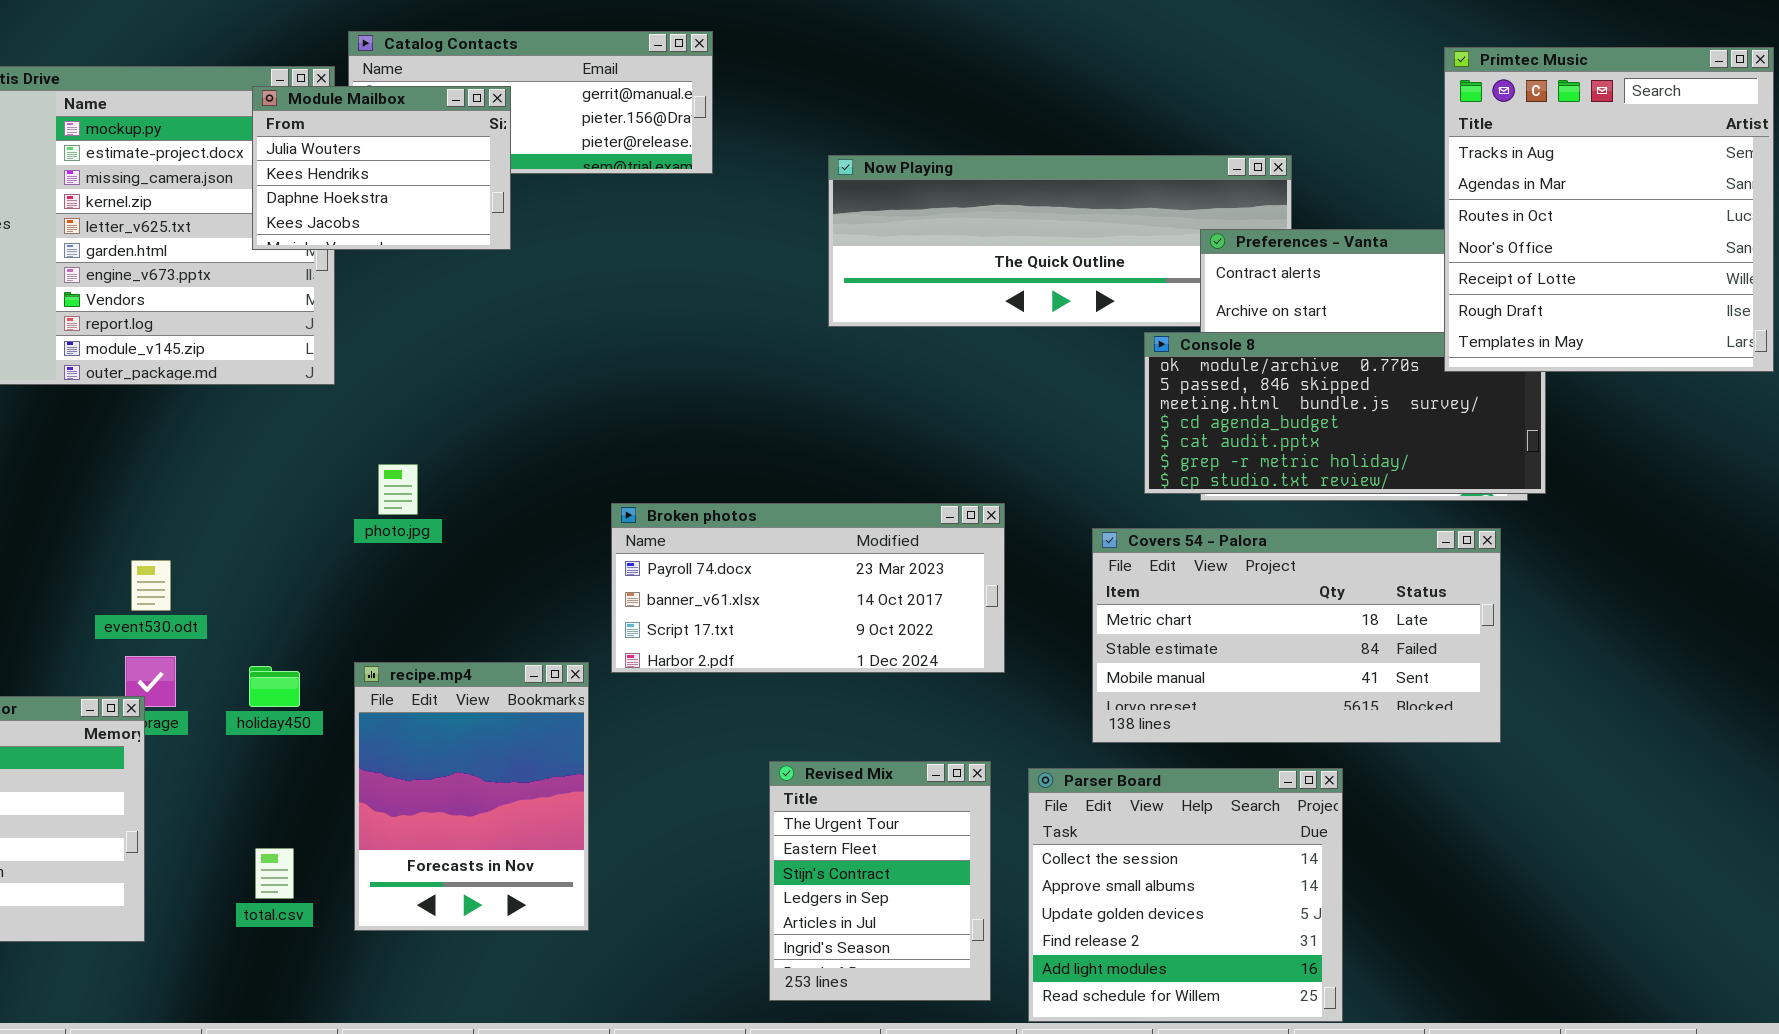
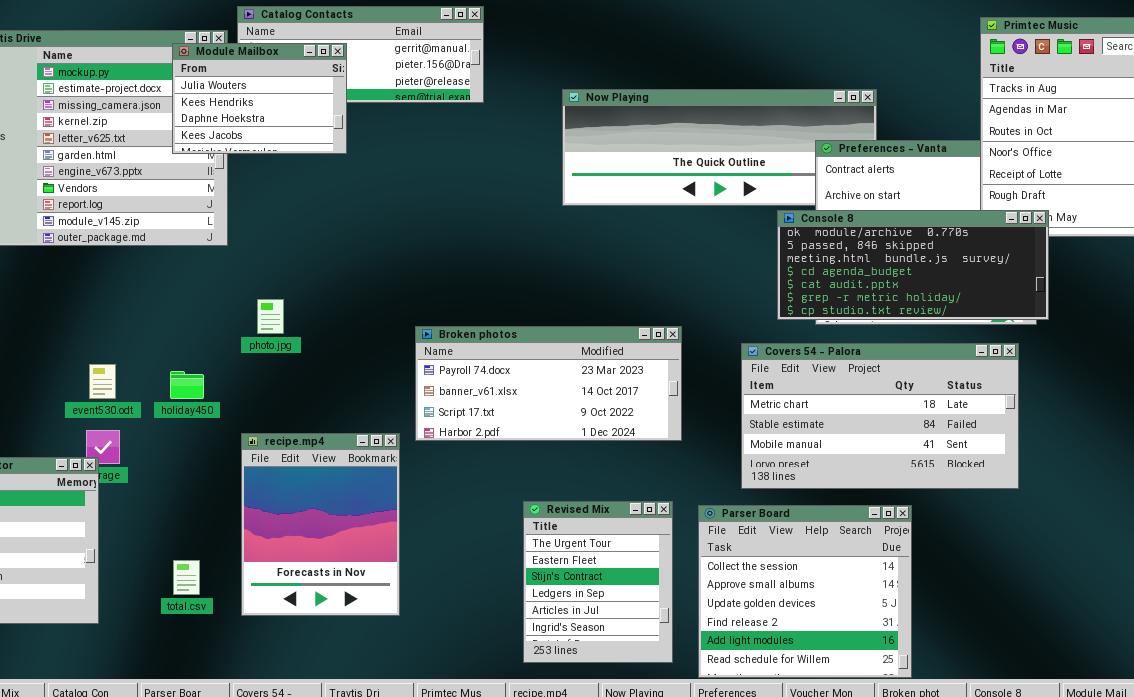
Console 8: [1144,332,1546,494] -> [777,210,1049,320], raised
holiday450: [249,666,300,707] -> [170,371,204,399], moved

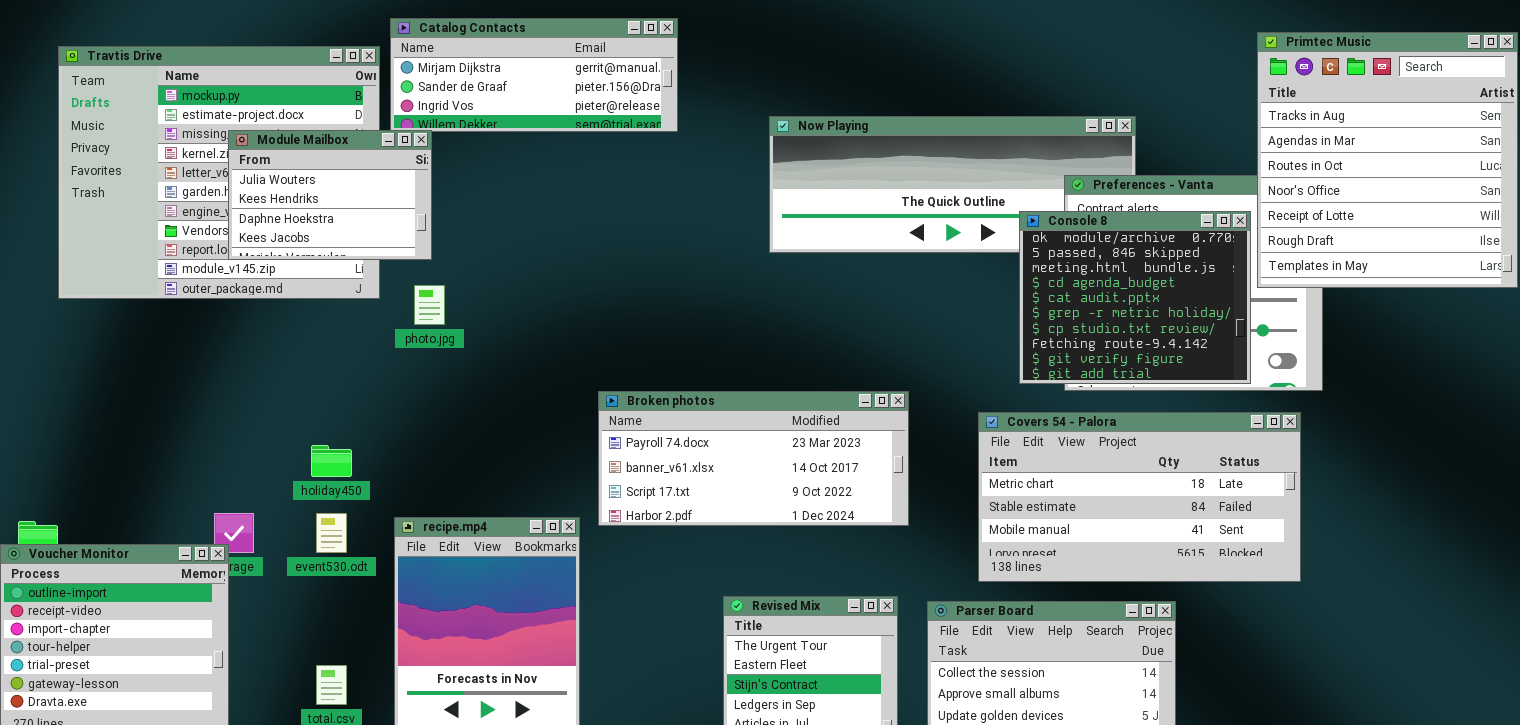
Module Mailbox: [172,43,347,154] -> [228,130,432,260], moved
Console 8: [777,210,1049,320] -> [1019,211,1251,384], resized
photo.jpg: [257,299,284,334] -> [414,285,445,325], moved
event530.odt: [89,364,116,399] -> [316,513,347,553], moved

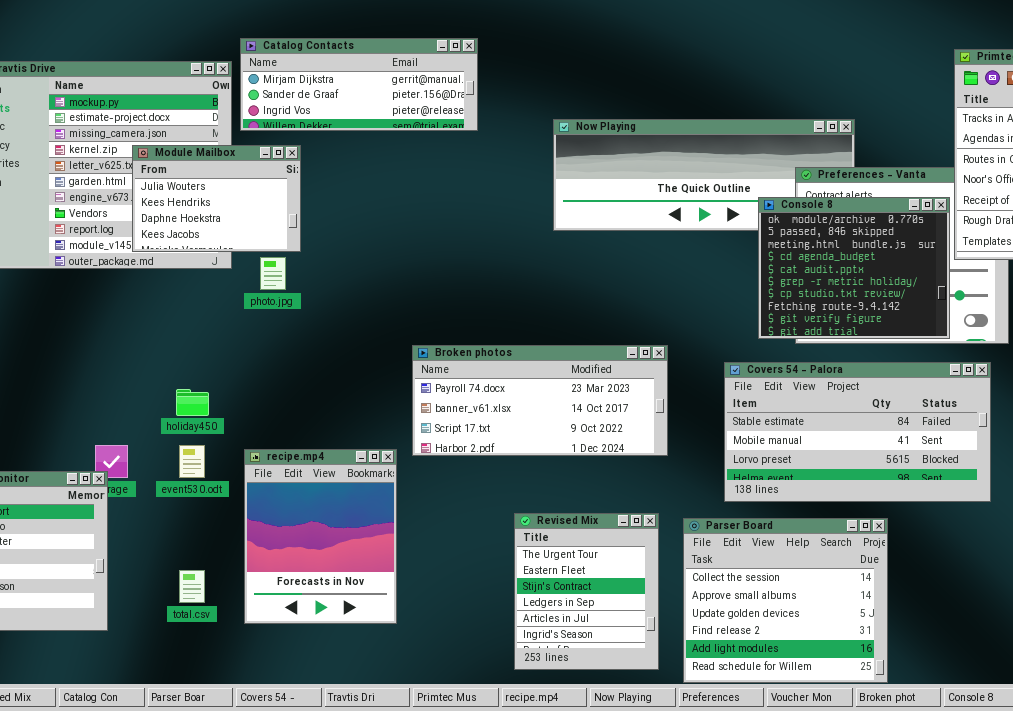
Module Mailbox: [228,130,432,260] -> [132,145,301,252], moved
Covers 54 - Palora: [978,412,1301,582] -> [724,362,991,502], scrolled down 1 row

